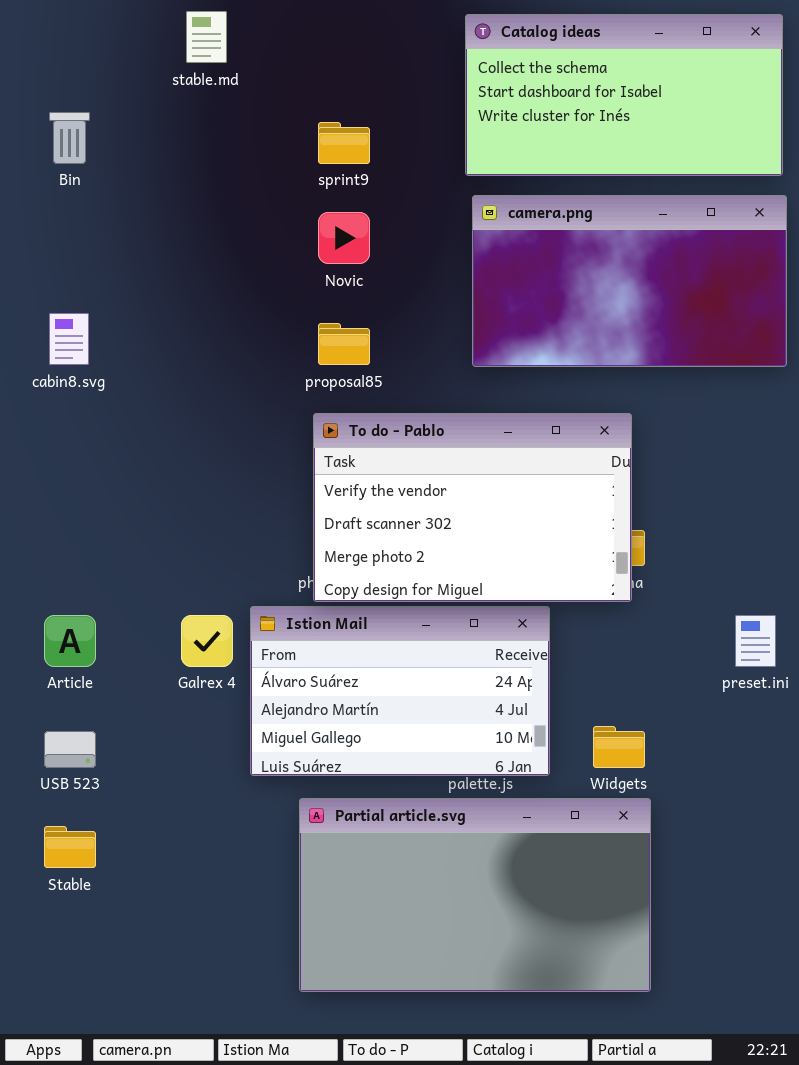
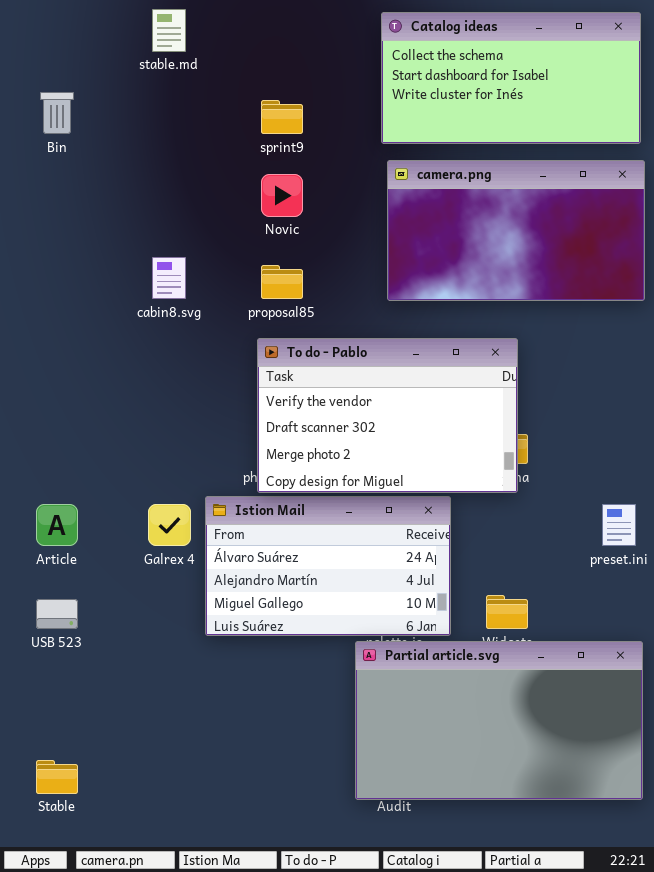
cabin8.svg: [49,313,89,365] -> [152,257,186,299], moved
Partial article.svg: [299,798,651,992] -> [355,641,643,800], moved
Stable: [44,826,96,868] -> [36,760,78,794], moved

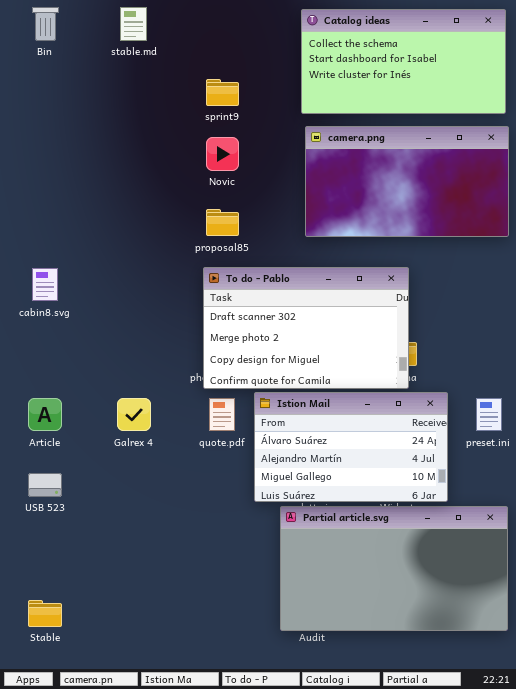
Bin: [40,92,74,134] -> [32,7,59,41], moved
cabin8.svg: [152,257,186,299] -> [32,268,58,301], moved
To do - Pablo: [257,338,518,493] -> [203,267,409,389], scrolled down 1 row
Istion Mail: [205,496,451,636] -> [254,392,448,502], moved

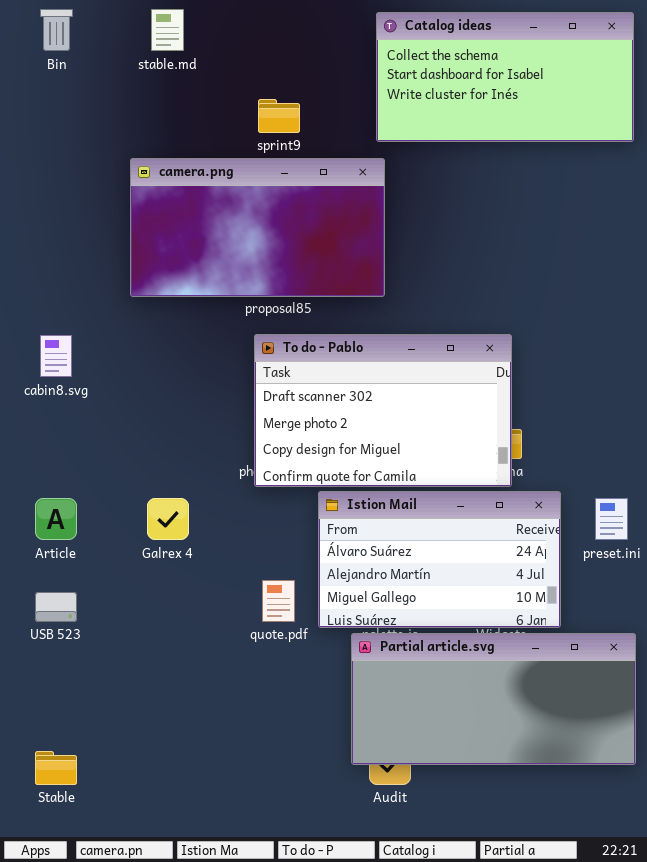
camera.png: [305,126,509,237] -> [130,158,385,297], moved
quote.pdf: [209,398,235,431] -> [262,580,295,622], moved
Partial article.svg: [280,506,508,631] -> [351,633,636,765], resized

